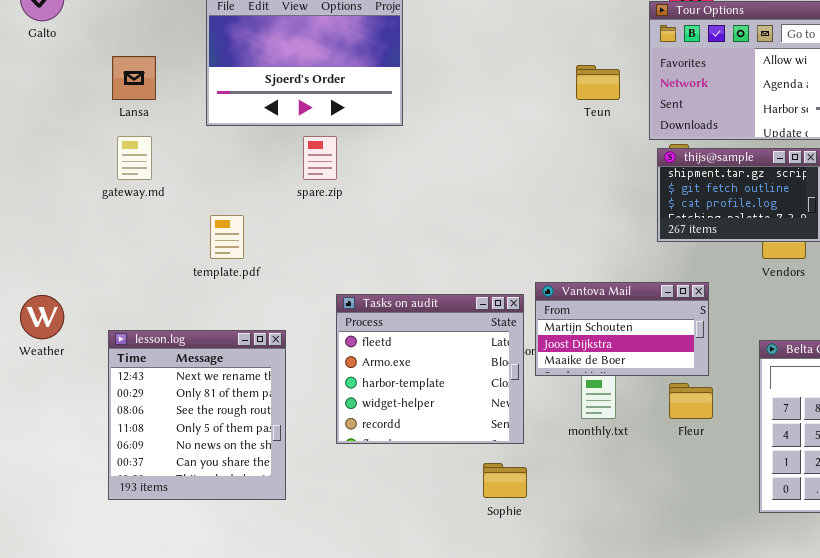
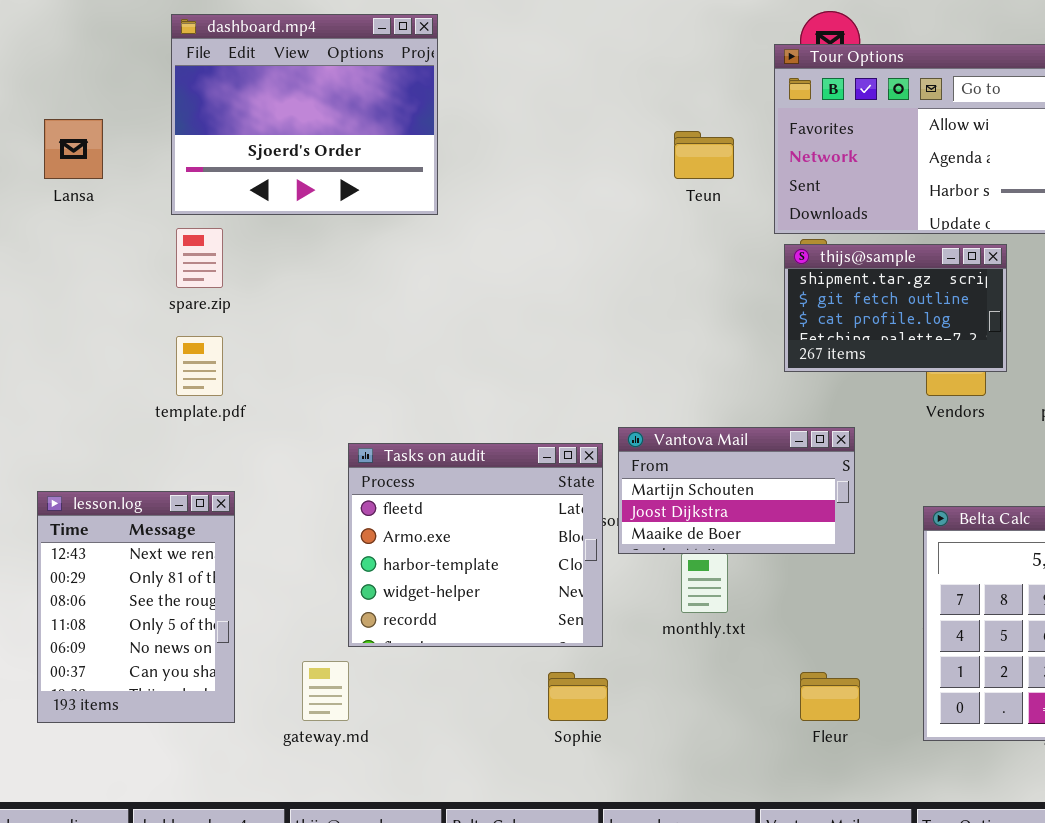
gateway.md: [117,136,152,180] -> [302,661,349,721], moved
spare.zip: [303,136,337,180] -> [176,228,223,288], moved
lesson.log: [108,330,286,500] -> [37,491,235,723], resized
Fleur: [669,383,713,419] -> [800,672,860,721], moved

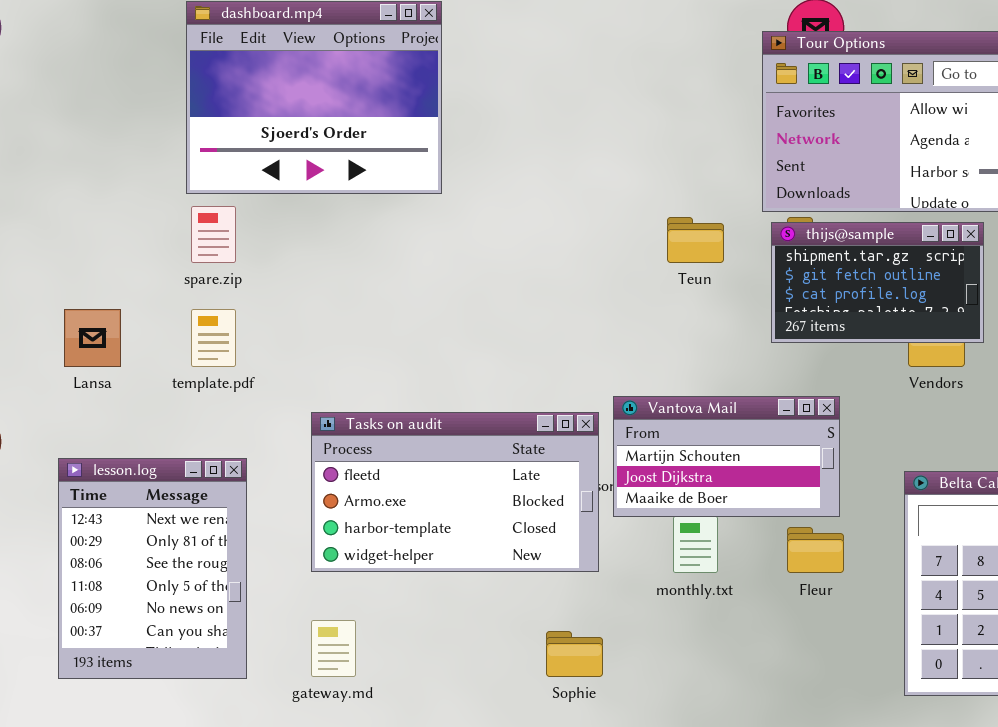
Lansa: [44,119,103,179] -> [64,309,121,367], moved
Teun: [674,131,734,179] -> [667,217,724,263], moved
Tasks on audit: [348,443,603,647] -> [311,412,599,572], resized
Fleur: [800,672,860,721] -> [787,527,844,573], moved

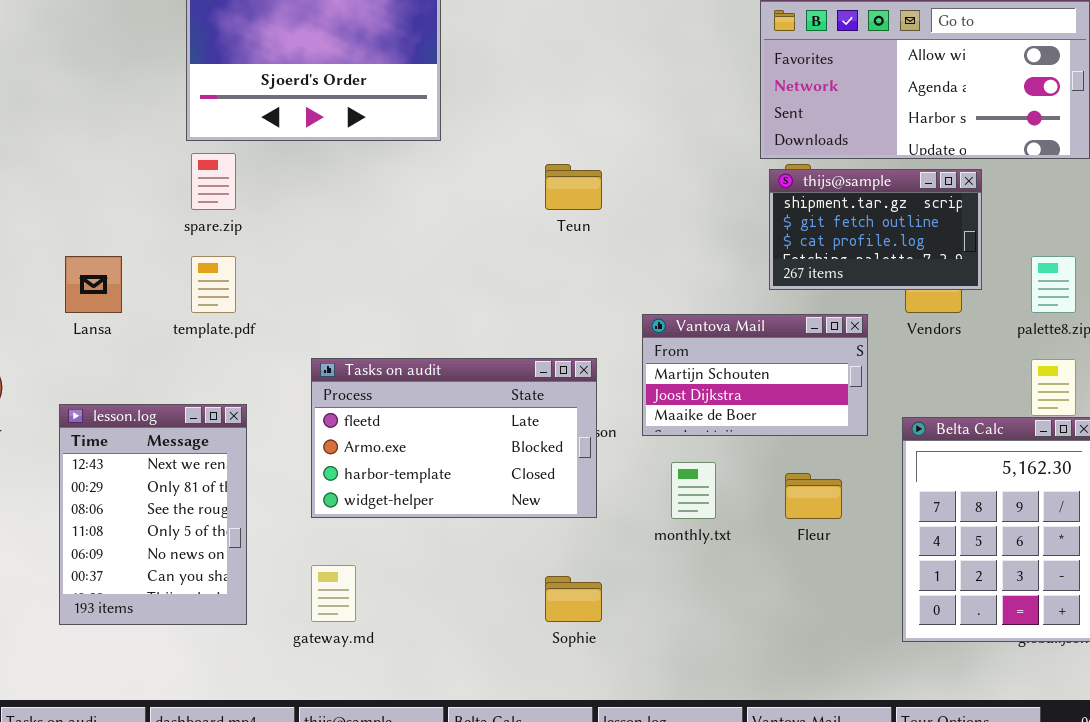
Teun: [667,217,724,263] -> [545,164,602,210], moved
Vantova Mail: [613,396,840,517] -> [642,314,868,436], moved

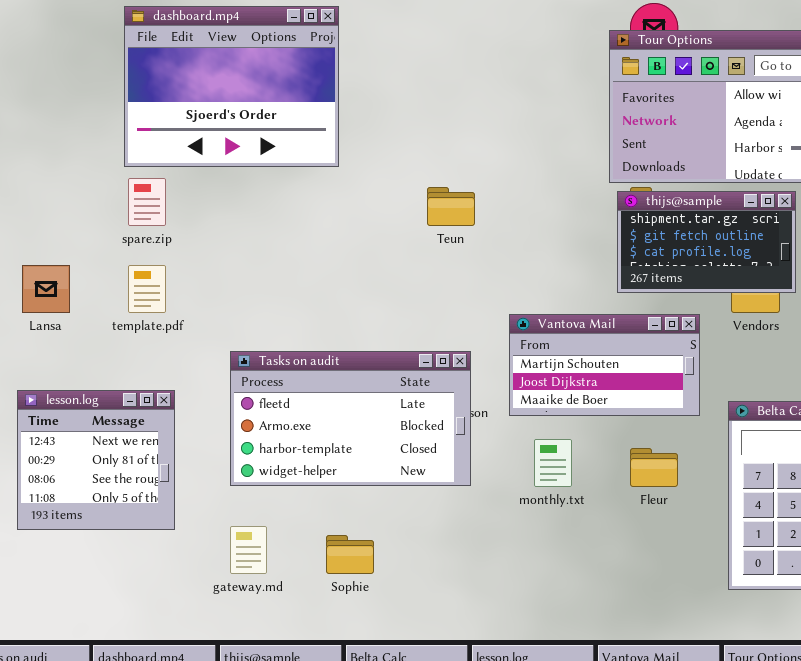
lesson.log: [59,404,247,625] -> [17,390,175,530], resized
Sophie: [545,576,602,622] -> [326,535,374,574], moved

